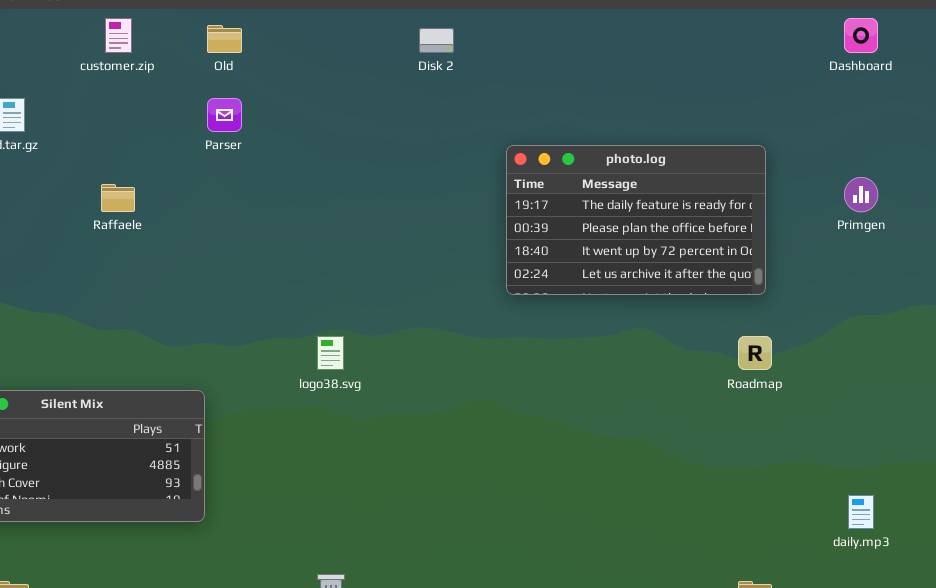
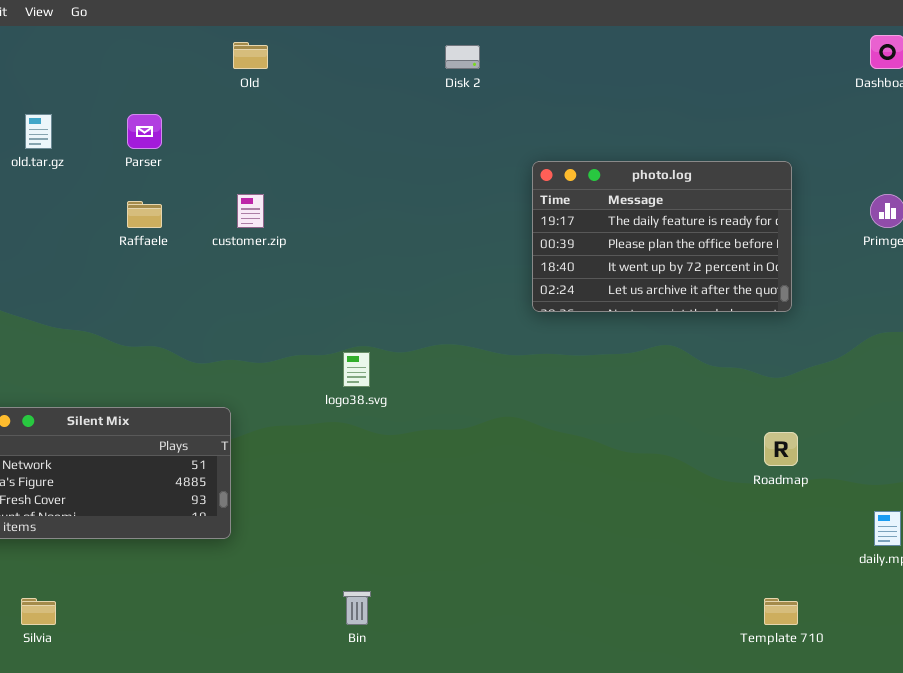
customer.zip: [105,18,132,53] -> [237,194,264,228], moved
Parser: [207,98,242,132] -> [127,114,162,149], moved
Roadmap: [738,336,772,370] -> [764,432,798,466], moved

